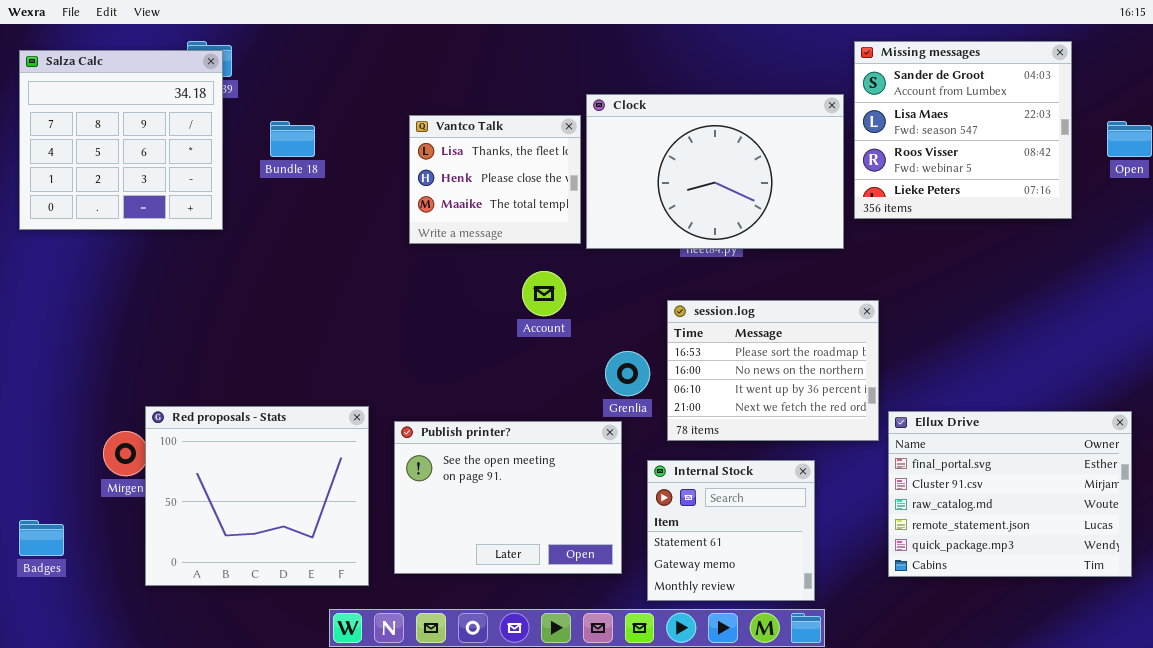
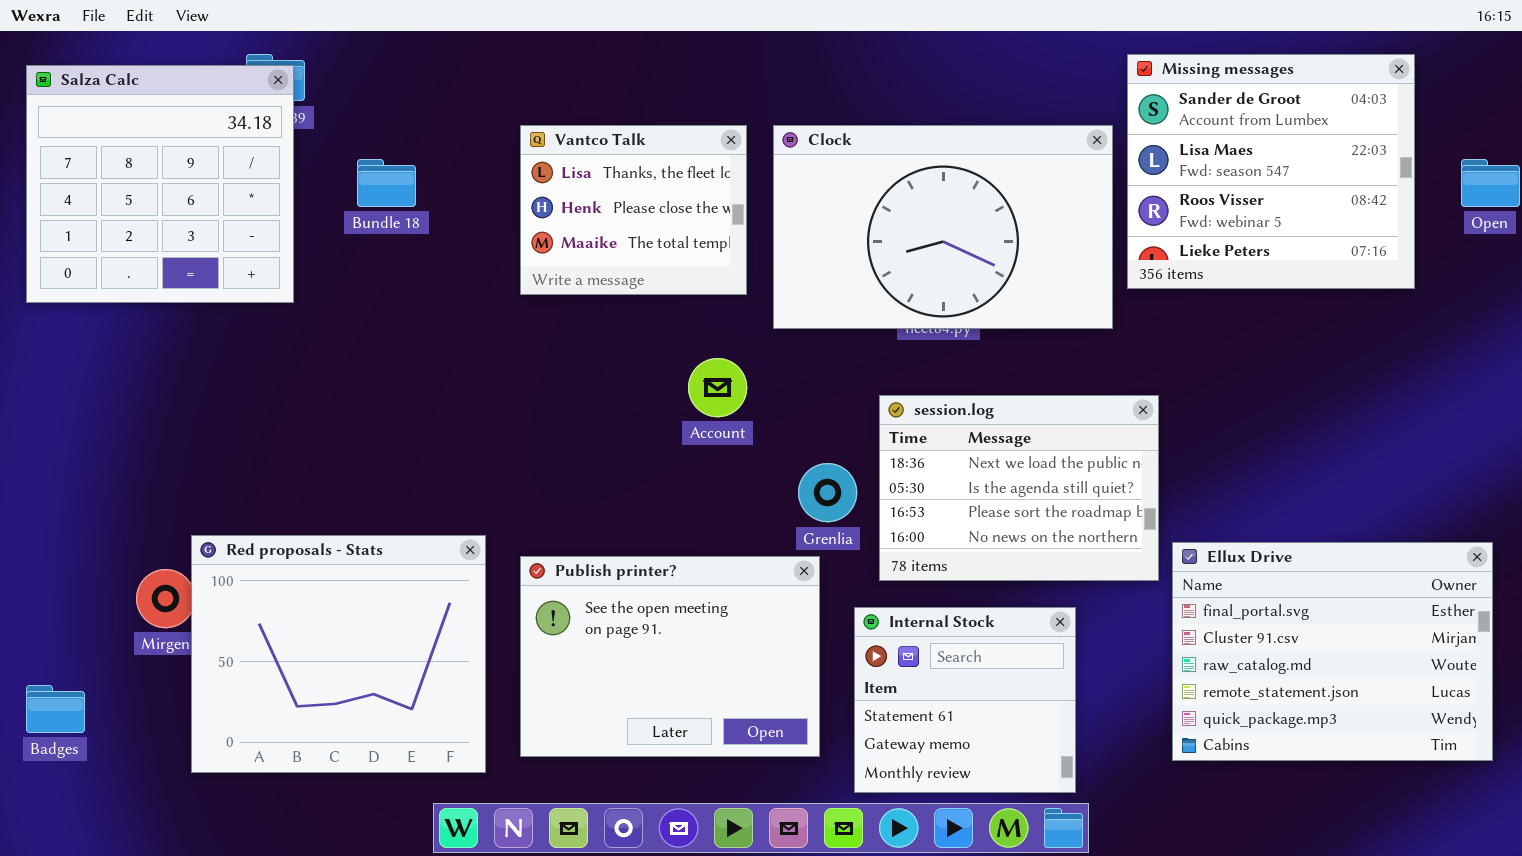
Vantco Talk: [409,115,581,244] -> [520,125,747,295], moved
session.log: [667,300,879,441] -> [879,395,1159,581], scrolled up 2 rows

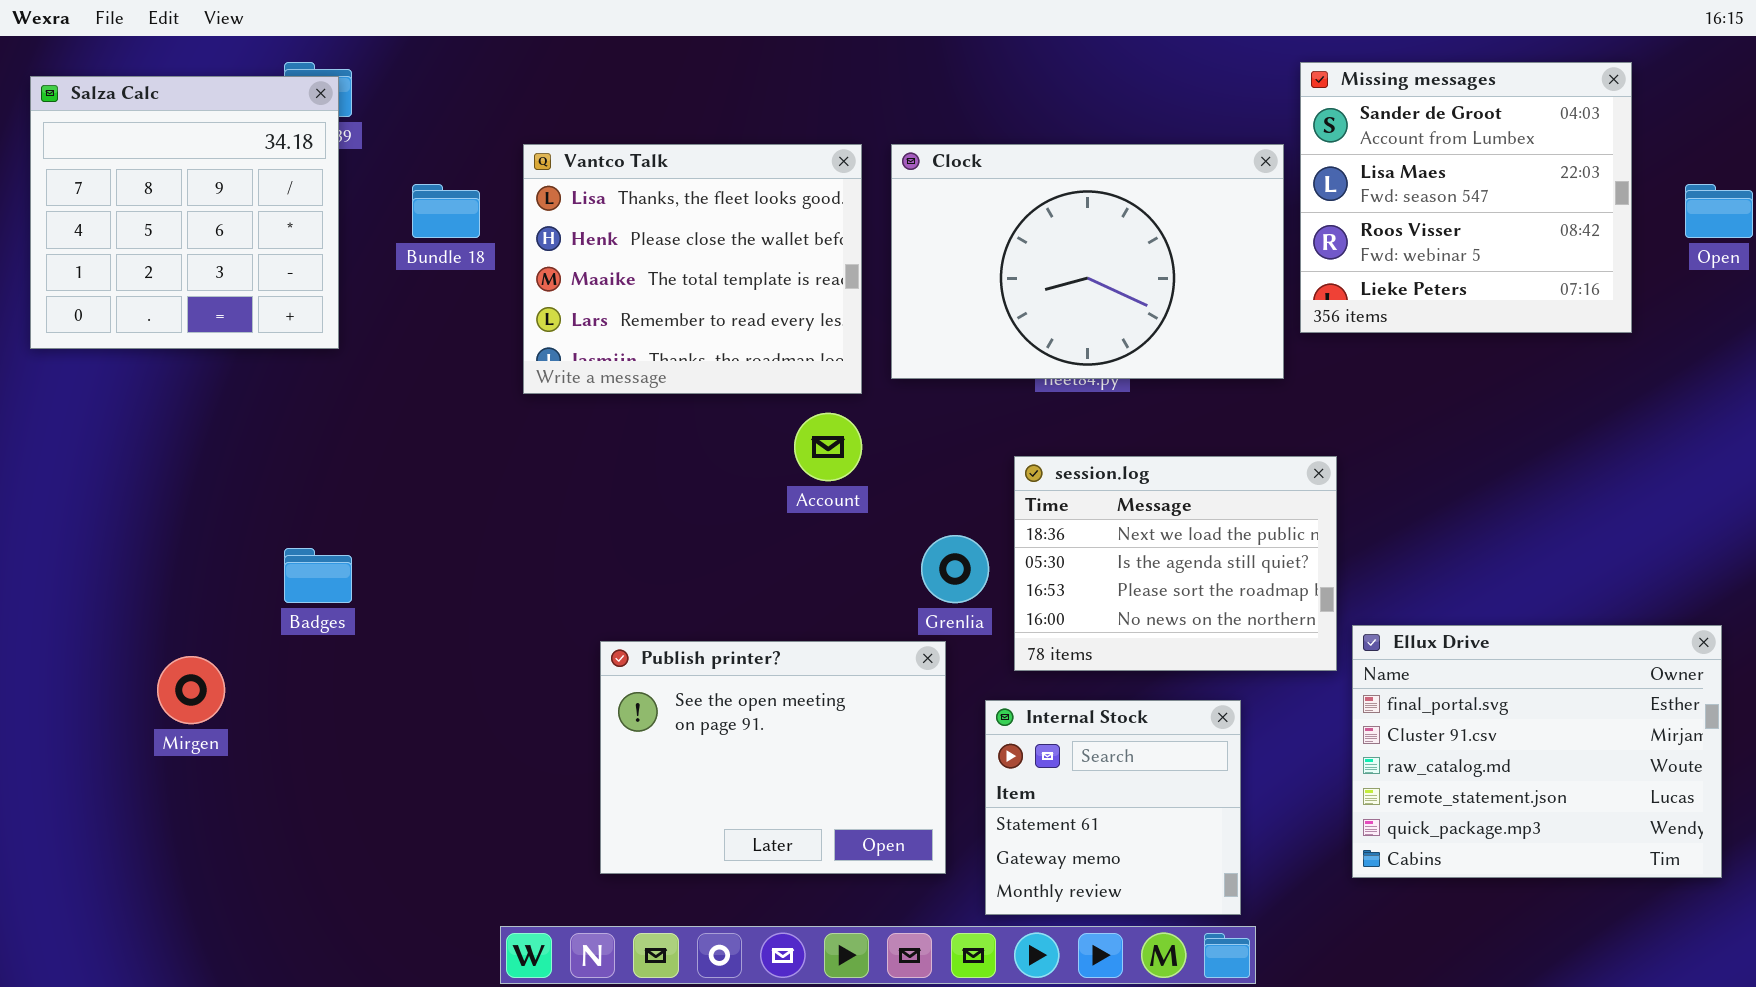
Vantco Talk: [520,125,747,295] -> [523,144,862,394], resized
Red proposals - Stats: [191,535,486,773] -> none, closed
Badges: [26,685,85,733] -> [284,548,352,603], moved

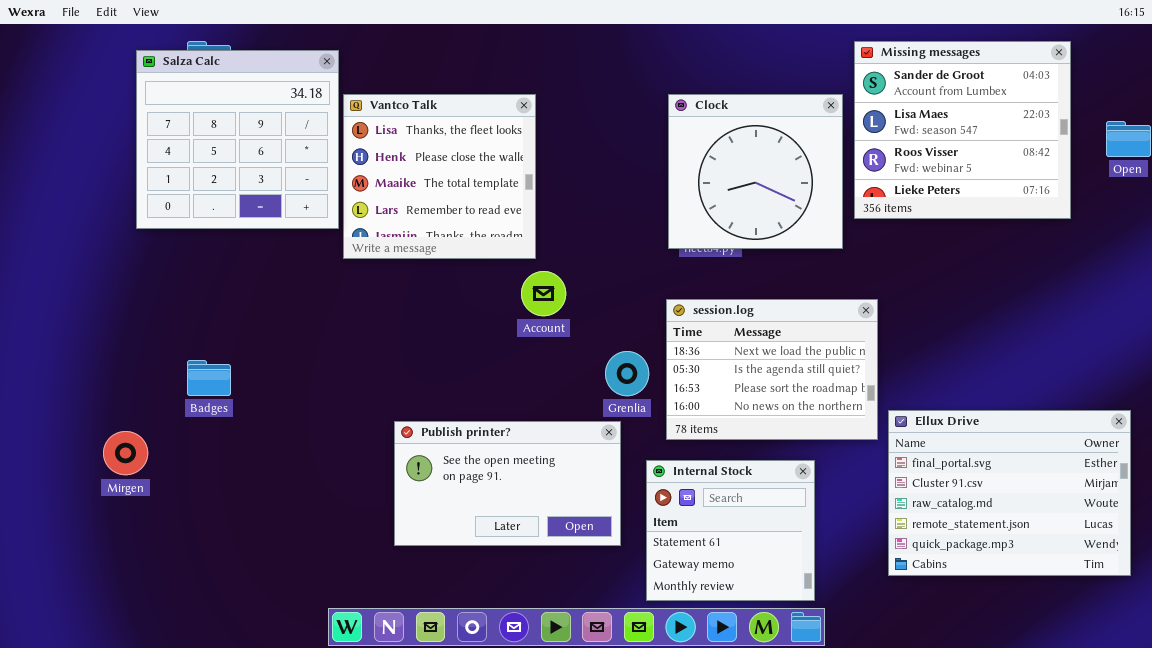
Salza Calc: [30,76,339,349] -> [136,50,339,229], moved
Vantco Talk: [523,144,862,394] -> [343,94,536,259], resized
Clock: [891,144,1284,379] -> [668,94,843,249], resized
Publish printer?: [600,641,946,874] -> [394,421,621,546], resized

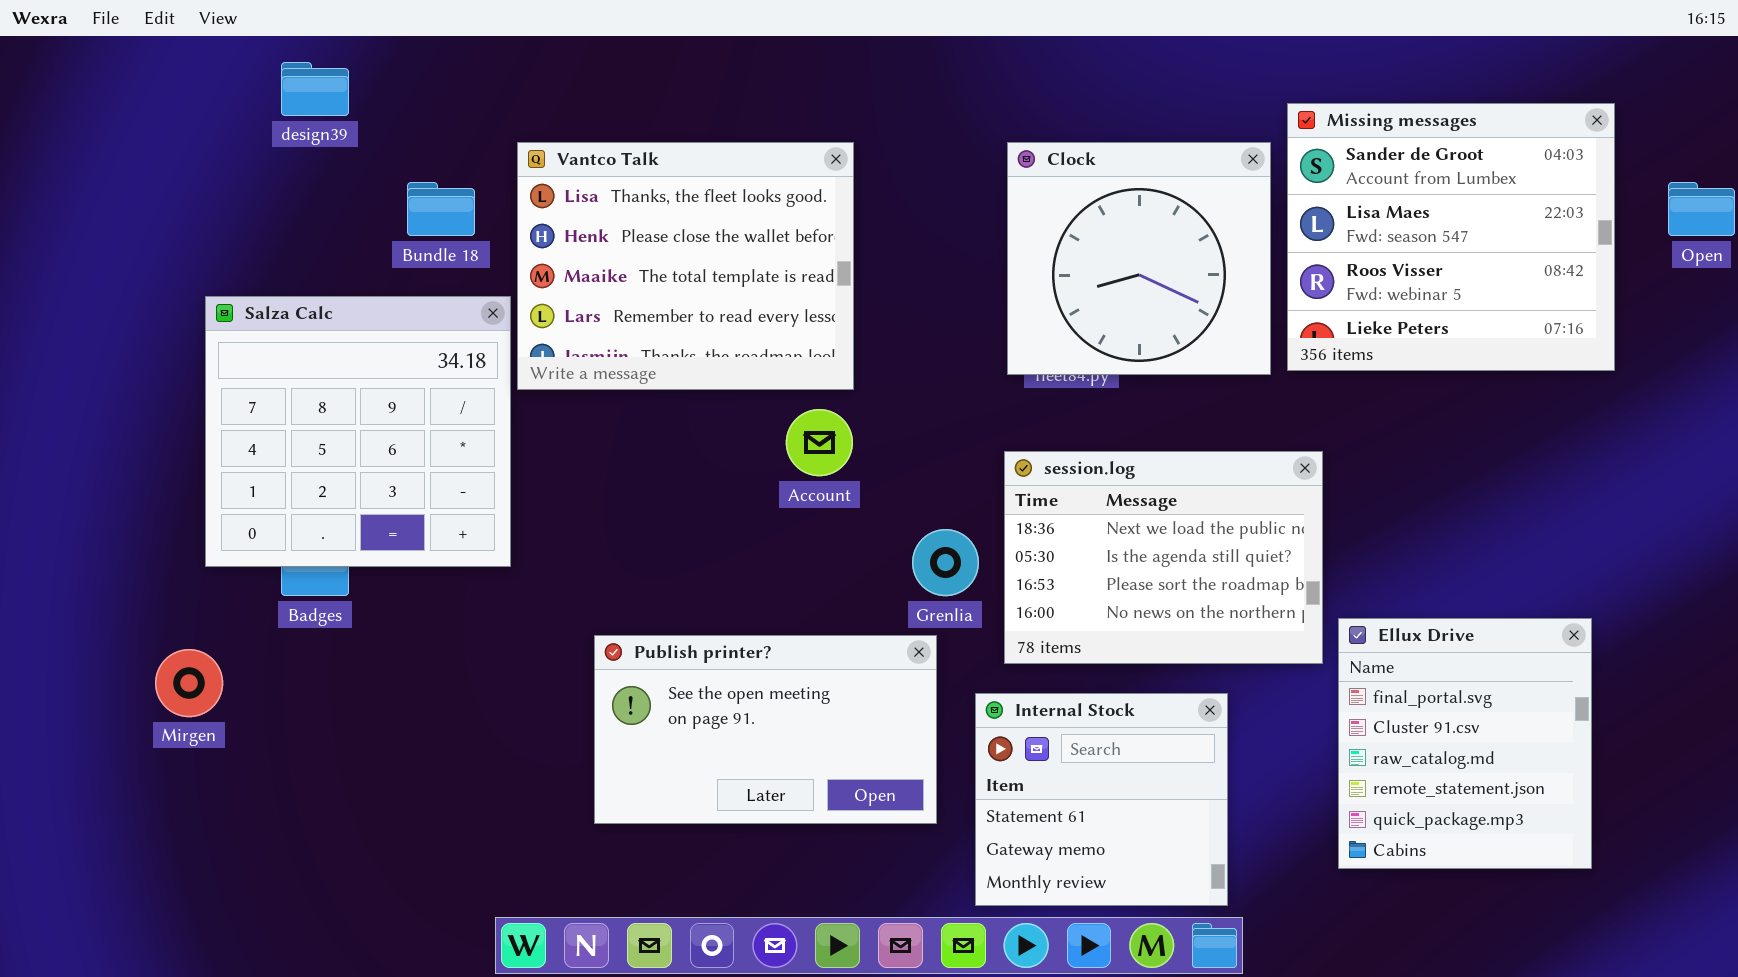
Missing messages: [854,41,1071,219] -> [1287,103,1615,371], moved
Salza Calc: [136,50,339,229] -> [205,296,511,567], moved
Vantco Talk: [343,94,536,259] -> [517,142,854,390], resized
Ellux Drive: [888,410,1131,576] -> [1338,618,1592,869], resized

